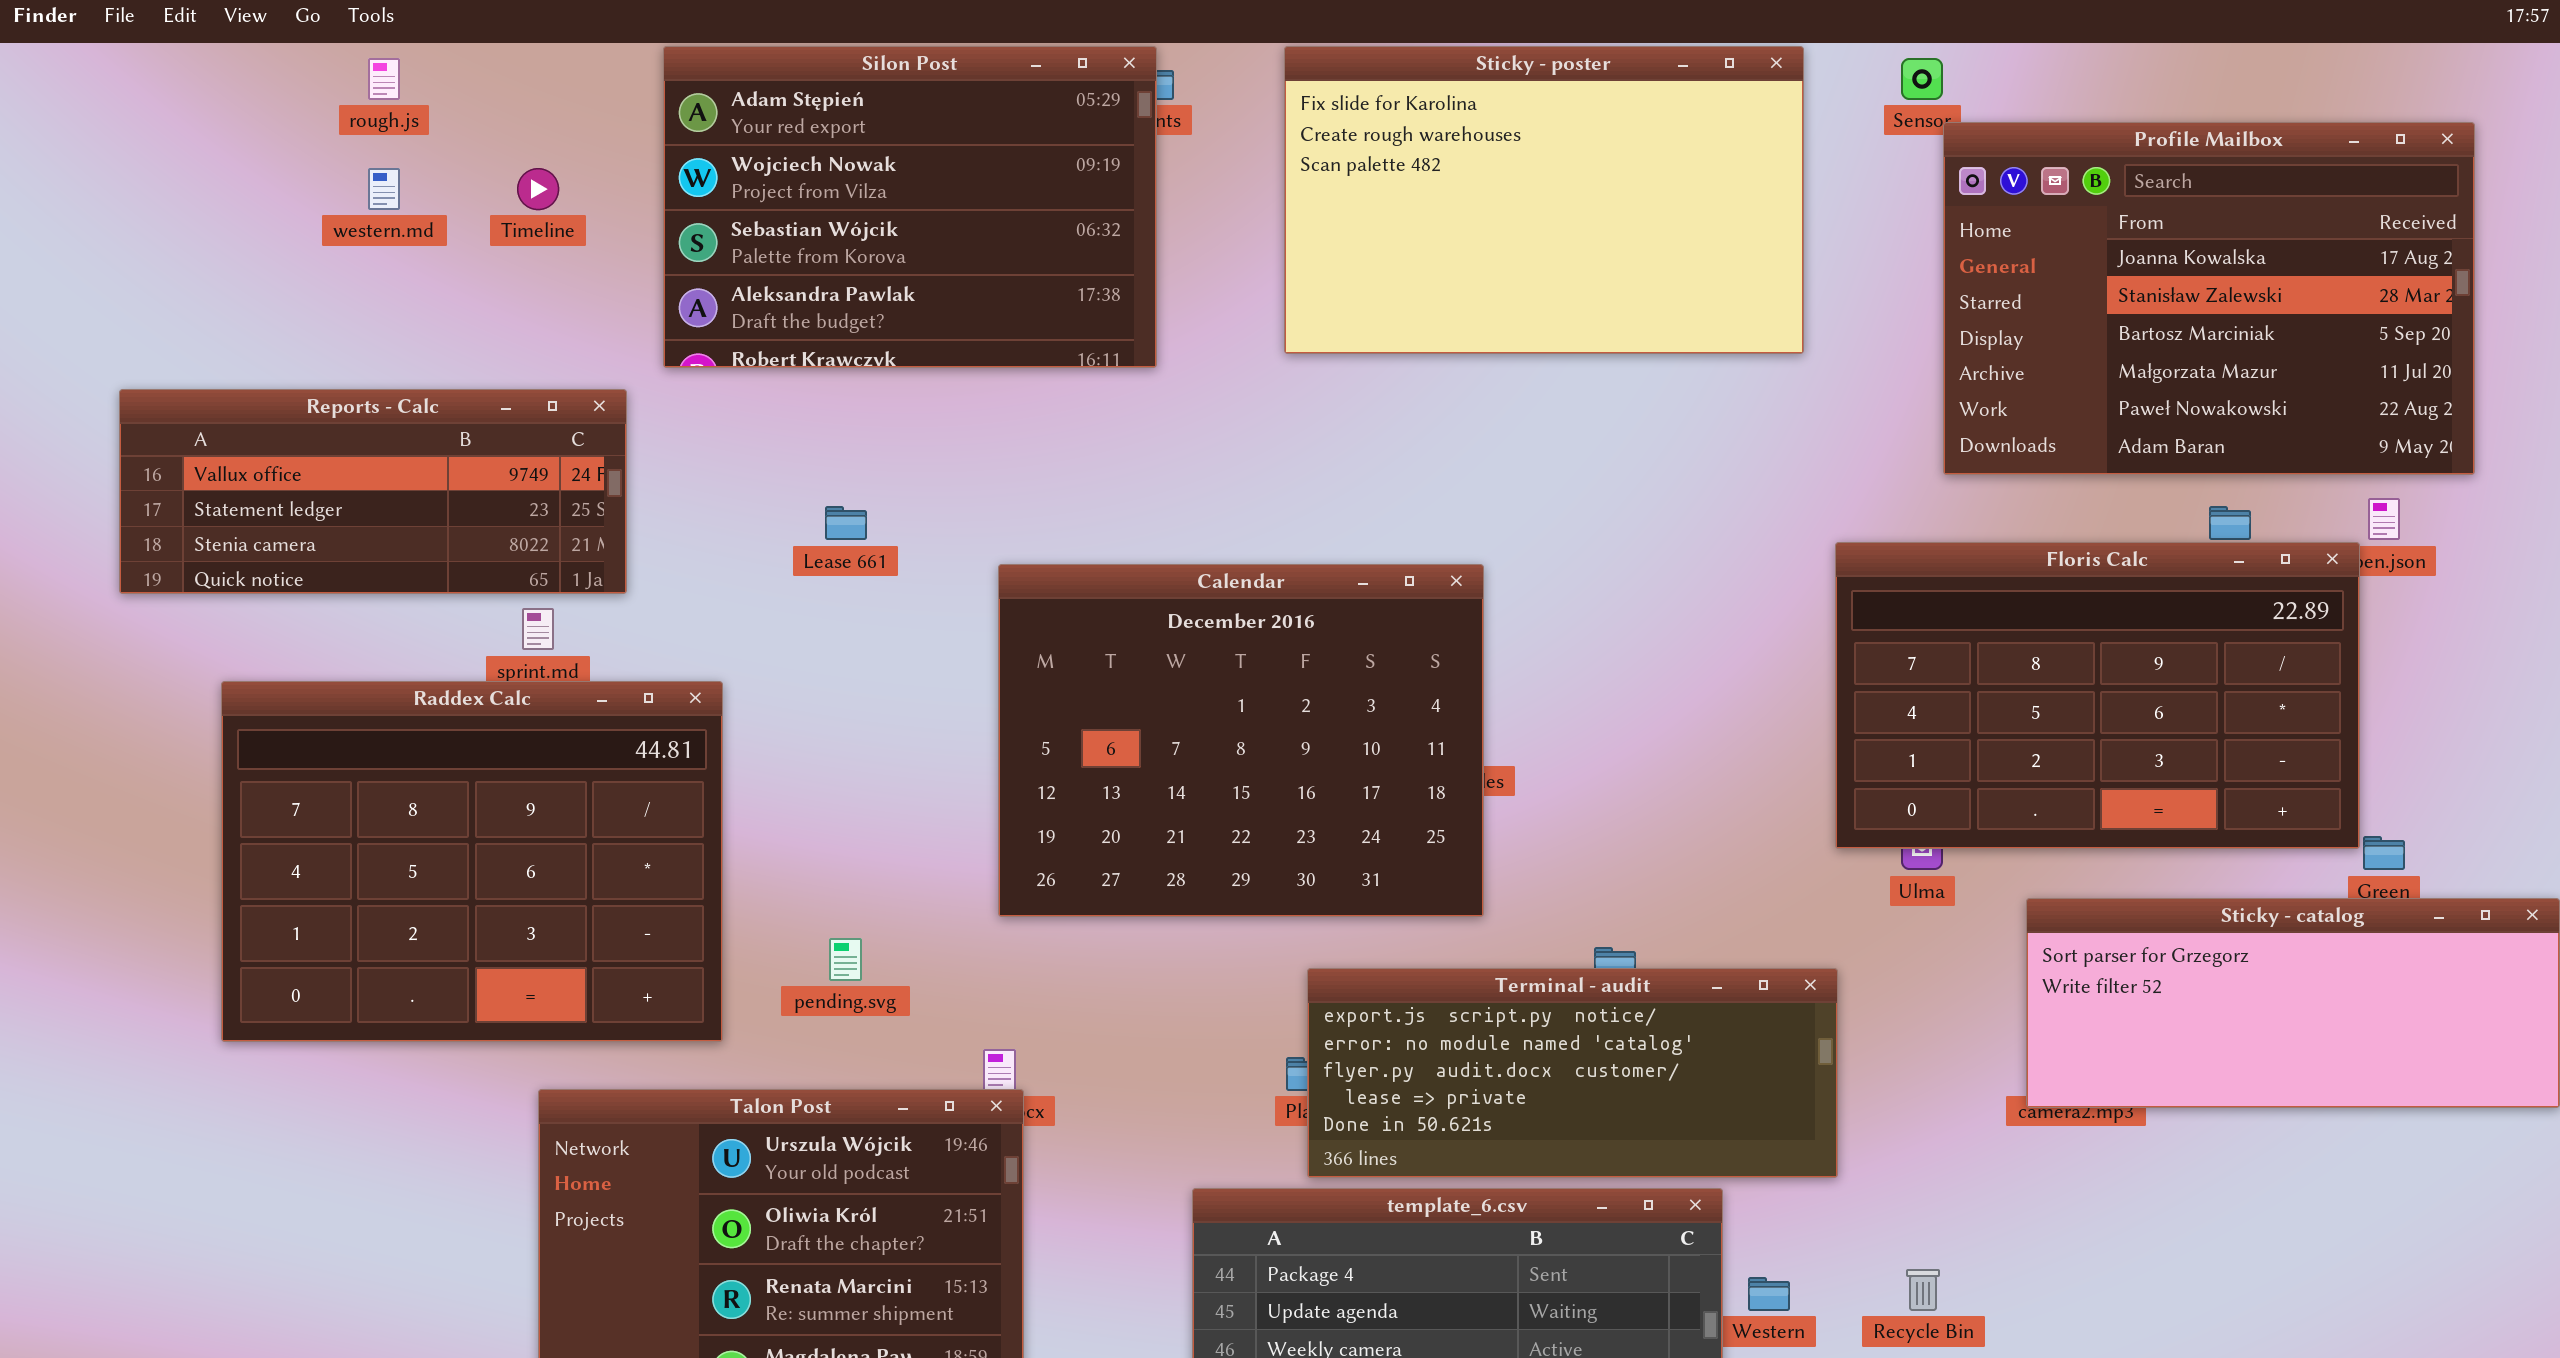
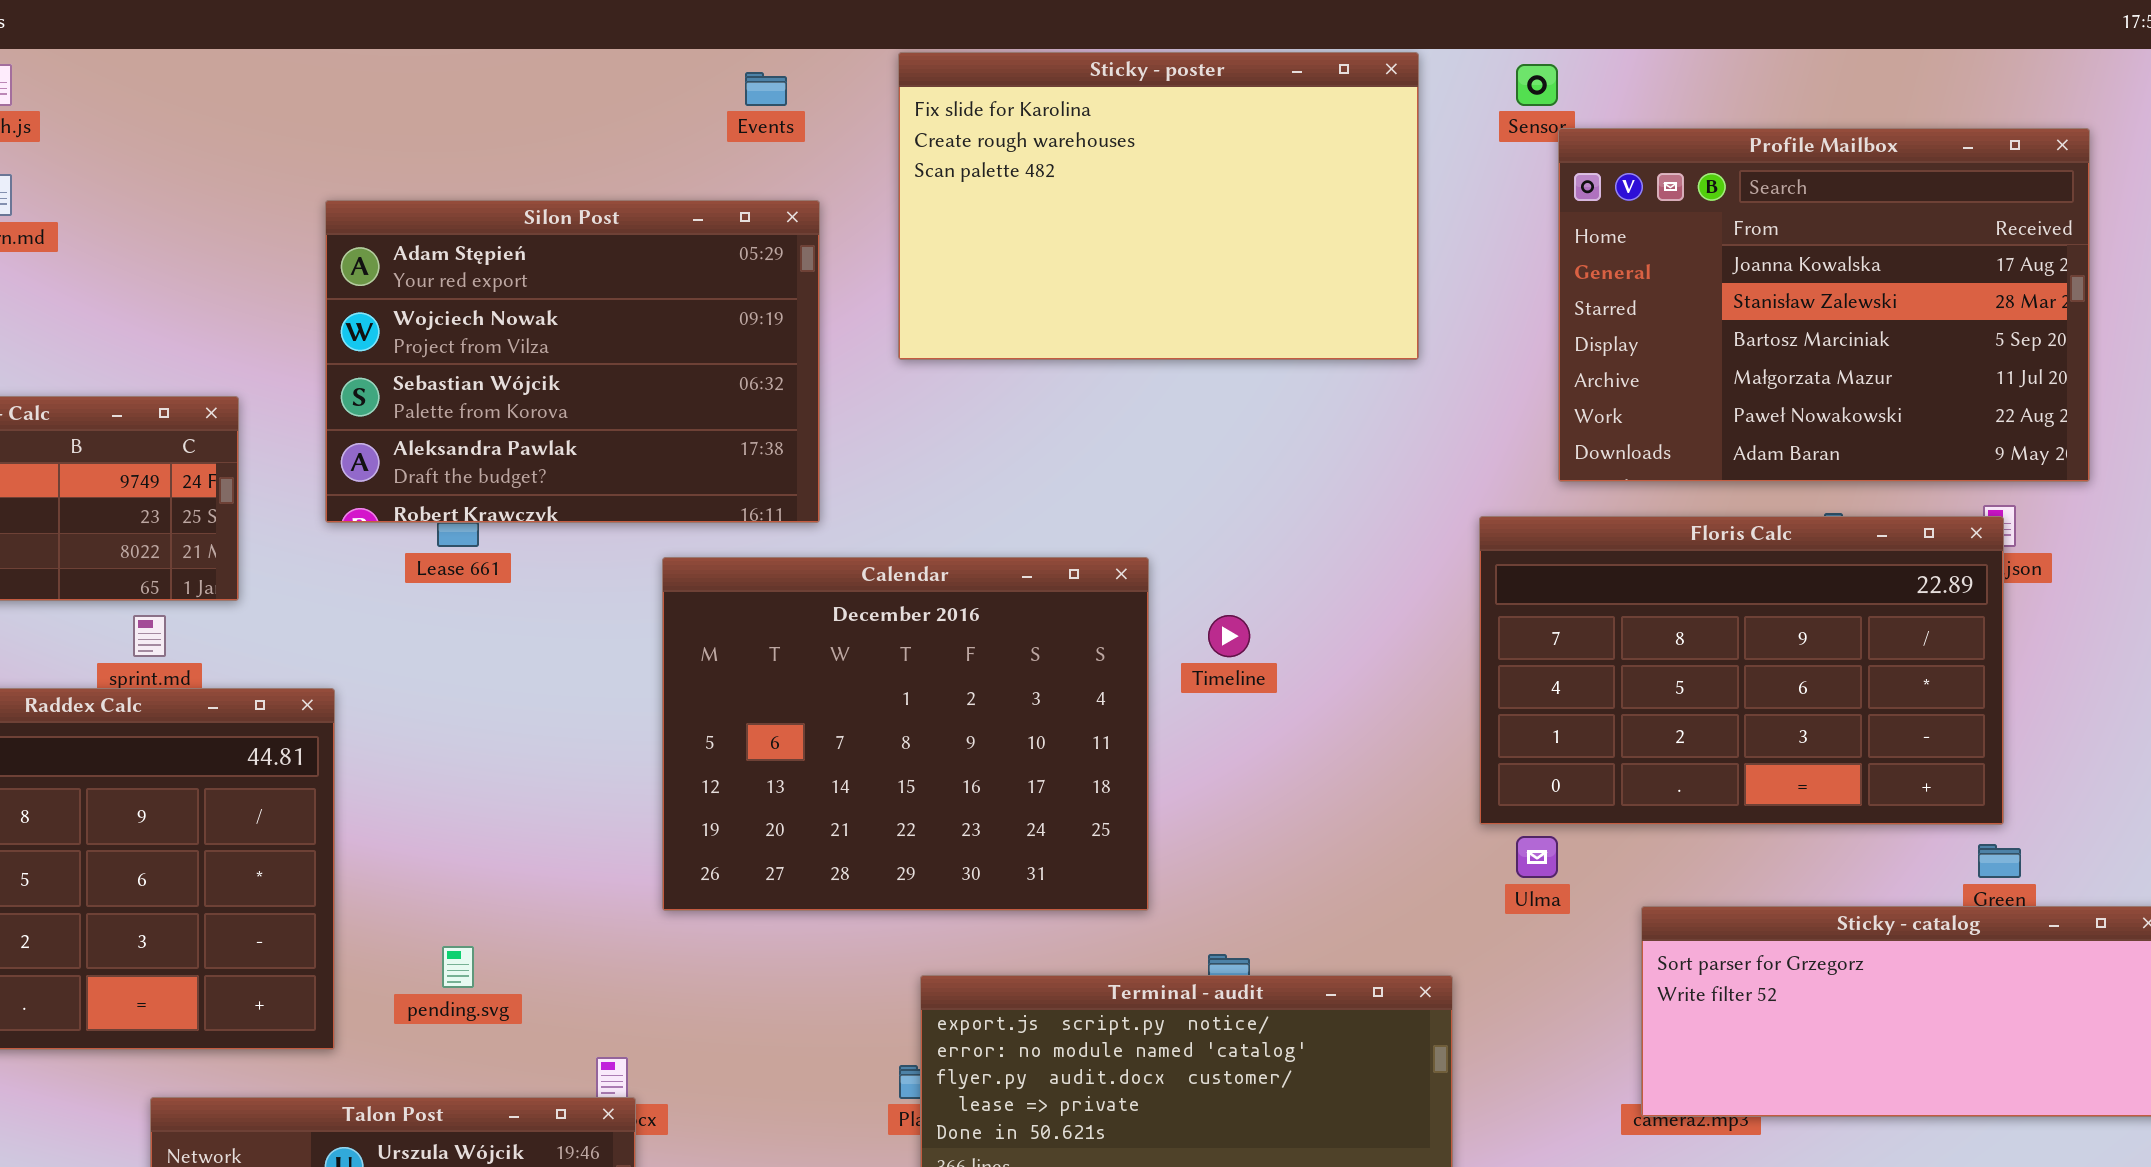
Silon Post: [663,46,1157,368] -> [325,200,820,523], moved
Timeline: [517,168,559,210] -> [1208,615,1250,657], moved
Floris Calc: [1835,542,2360,849] -> [1479,516,2004,825], moved
Calendar: [998,564,1484,917] -> [662,557,1149,911], moved

